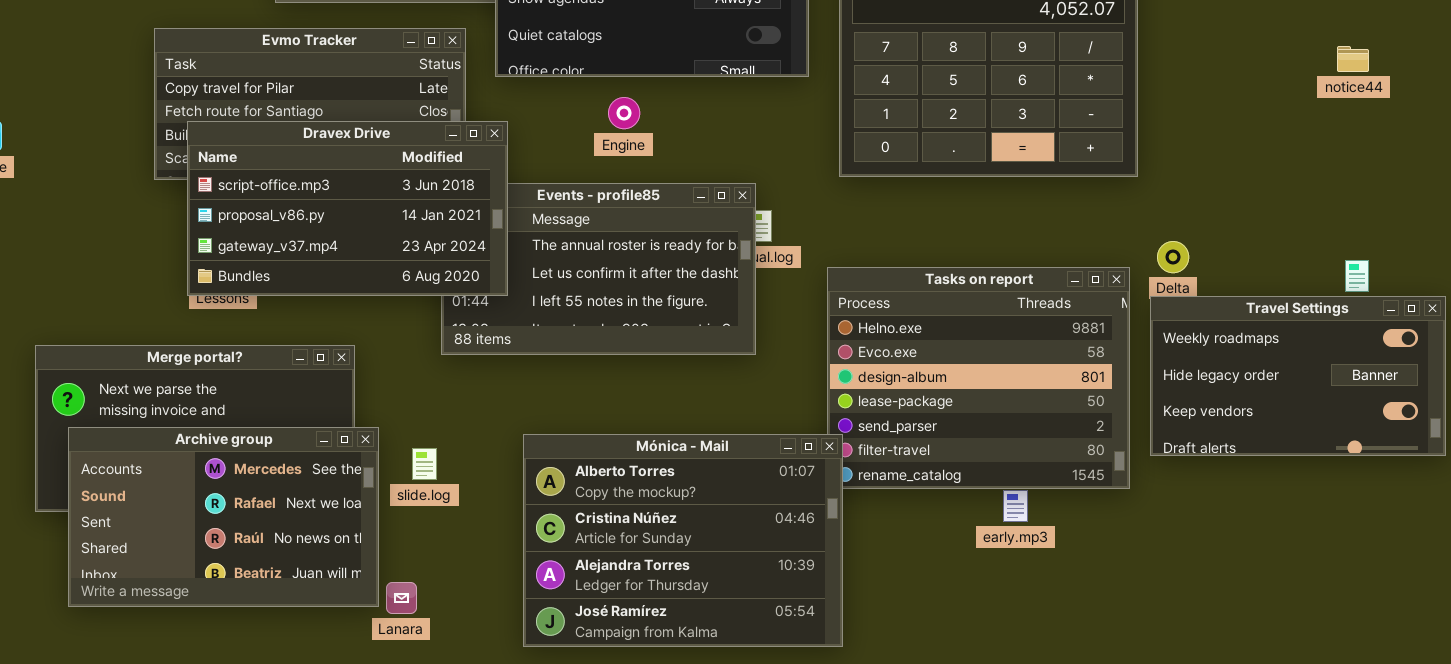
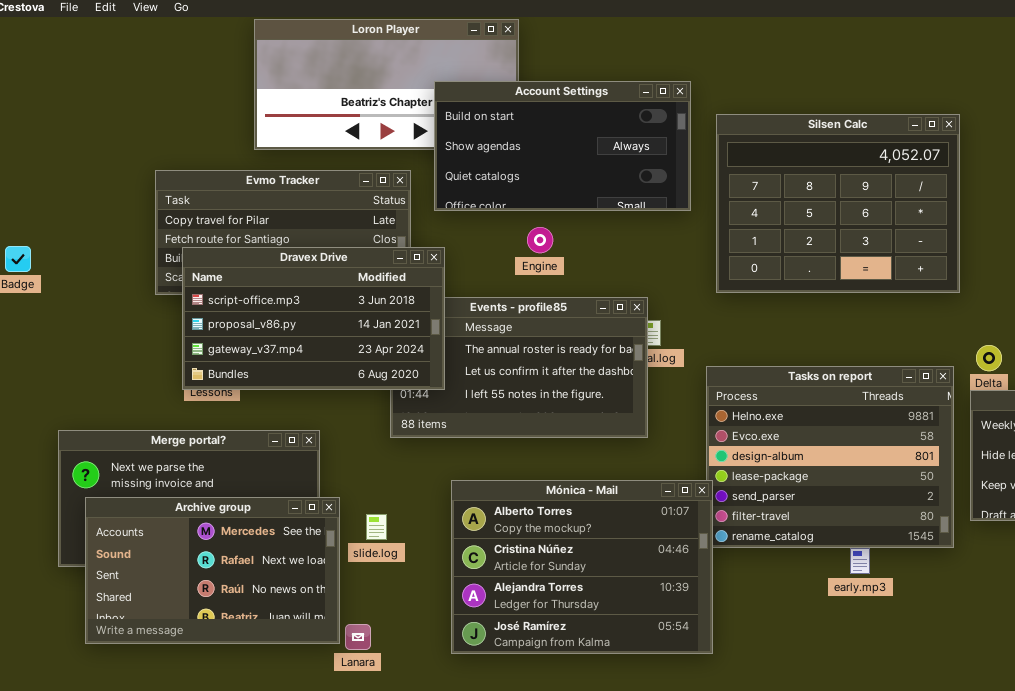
Mónica - Mail: [523,434,843,647] -> [451,480,713,654], moved

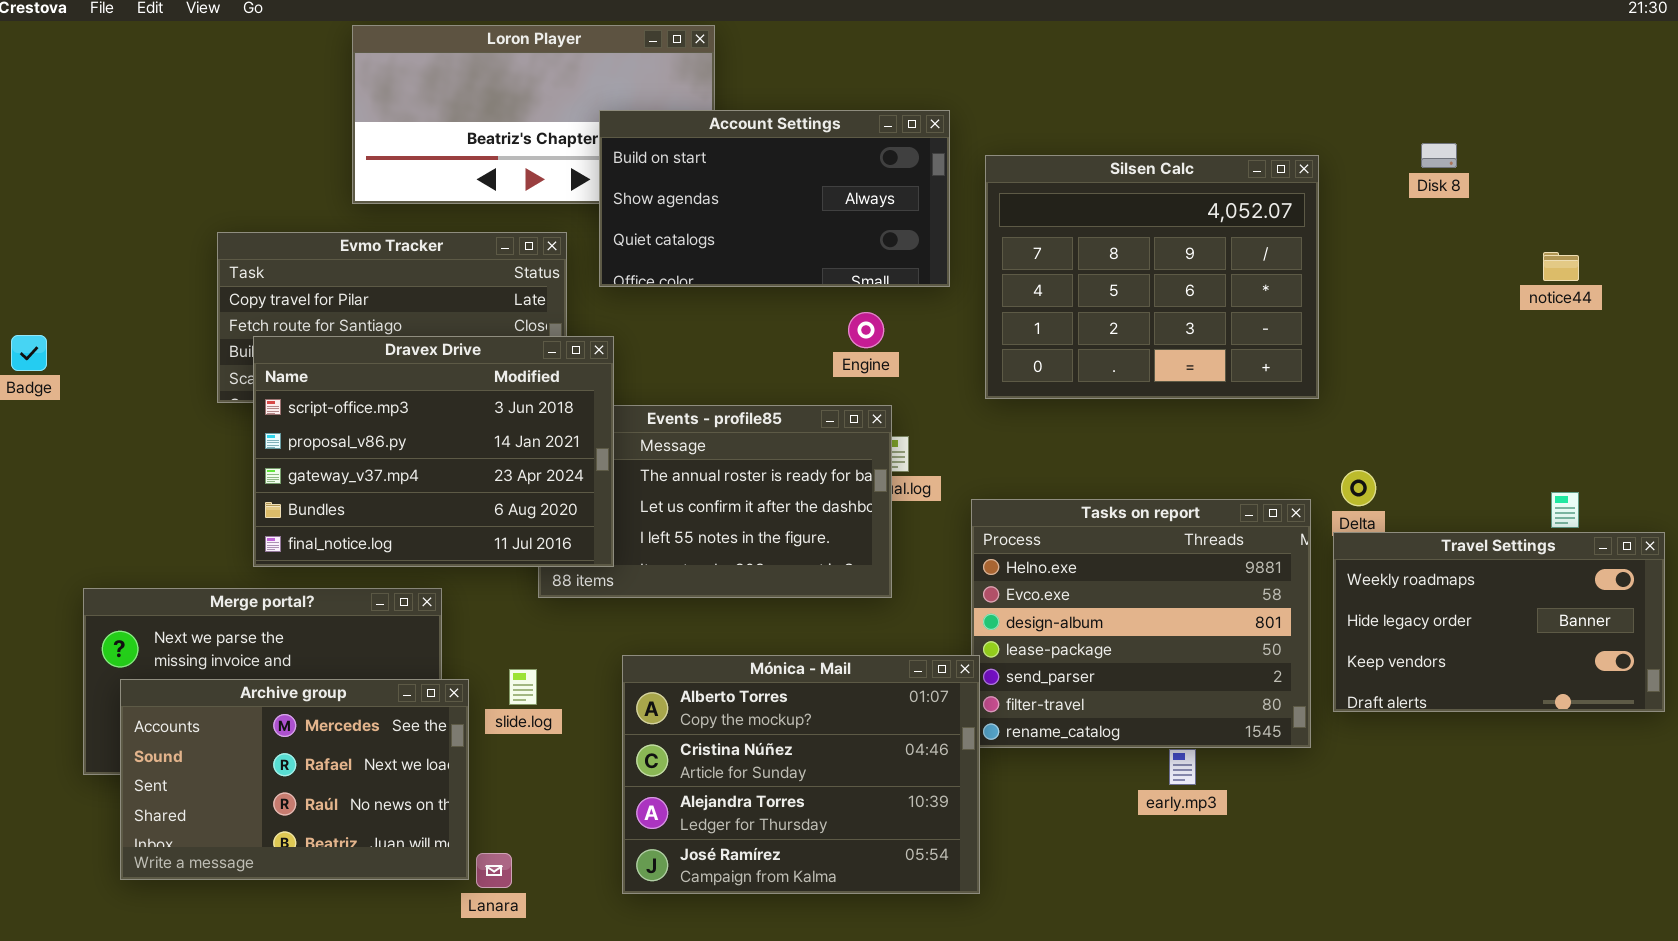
Engine: [527,227,553,253] -> [848,312,884,348], moved
Dravex Drive: [182,247,445,390] -> [253,336,614,567], resized
slide.log: [366,514,387,540] -> [509,669,537,705], moved

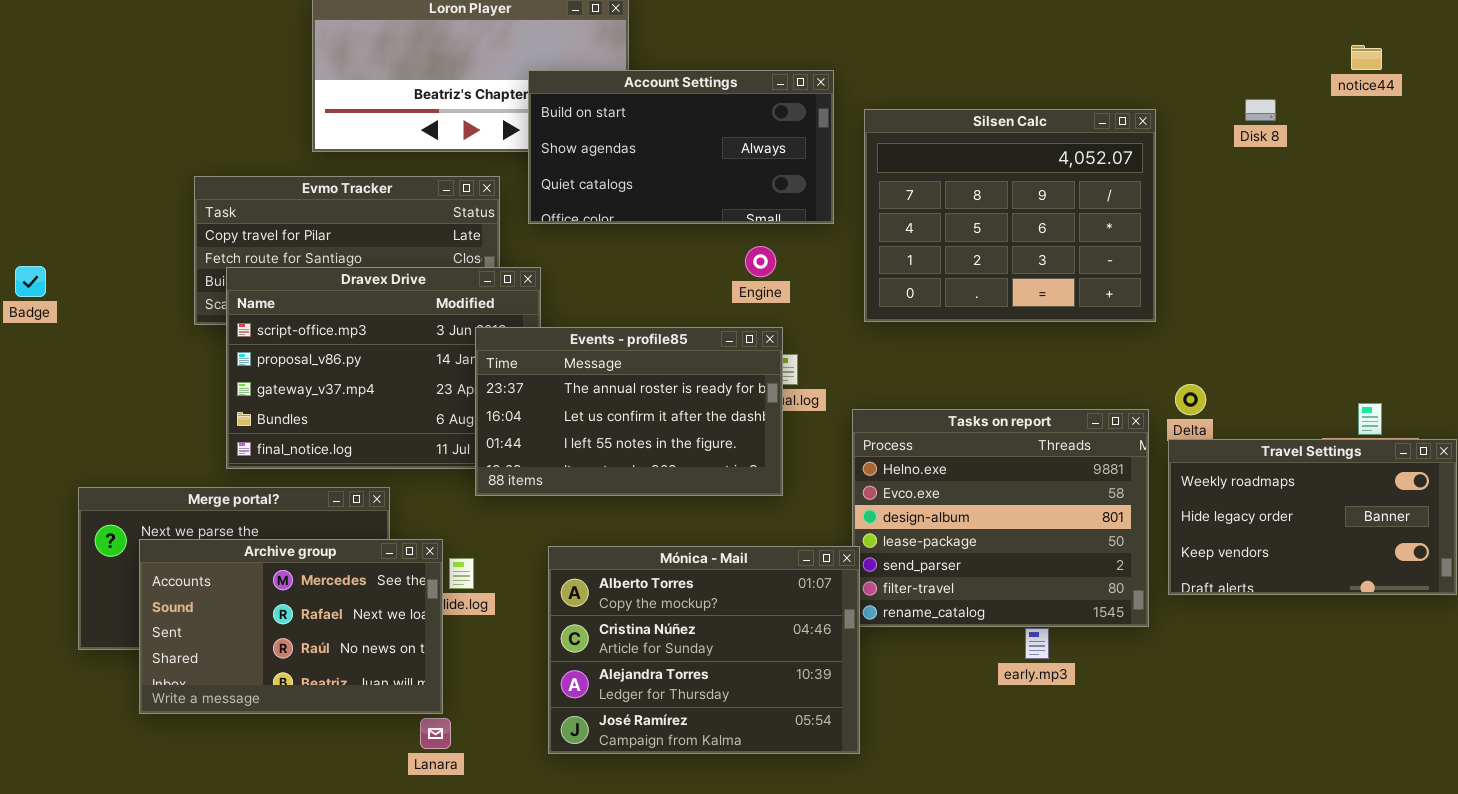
notice44: [1543,252,1579,281] -> [1351,45,1382,70], moved
Events - profile85: [538,405,892,598] -> [475,327,783,496], raised
Archive group: [120,679,469,880] -> [139,539,443,714], moved

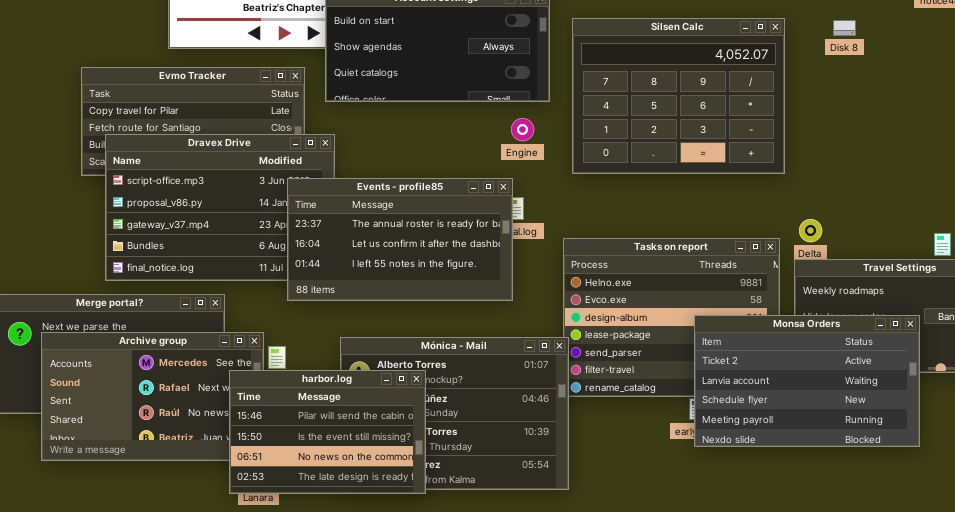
Disk 8: [1245,99,1276,121] -> [833,20,856,36], moved
Engine: [745,246,776,277] -> [511,118,534,141], moved
Monsa Orders: none -> [694,315,920,447], opened
harbor.log: none -> [229,370,426,494], opened

